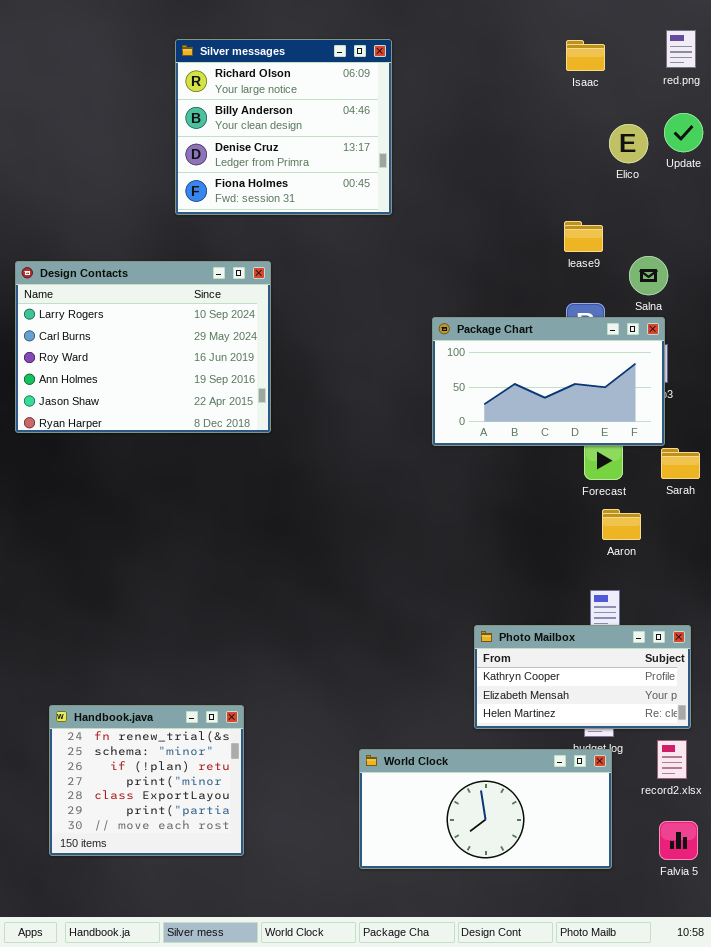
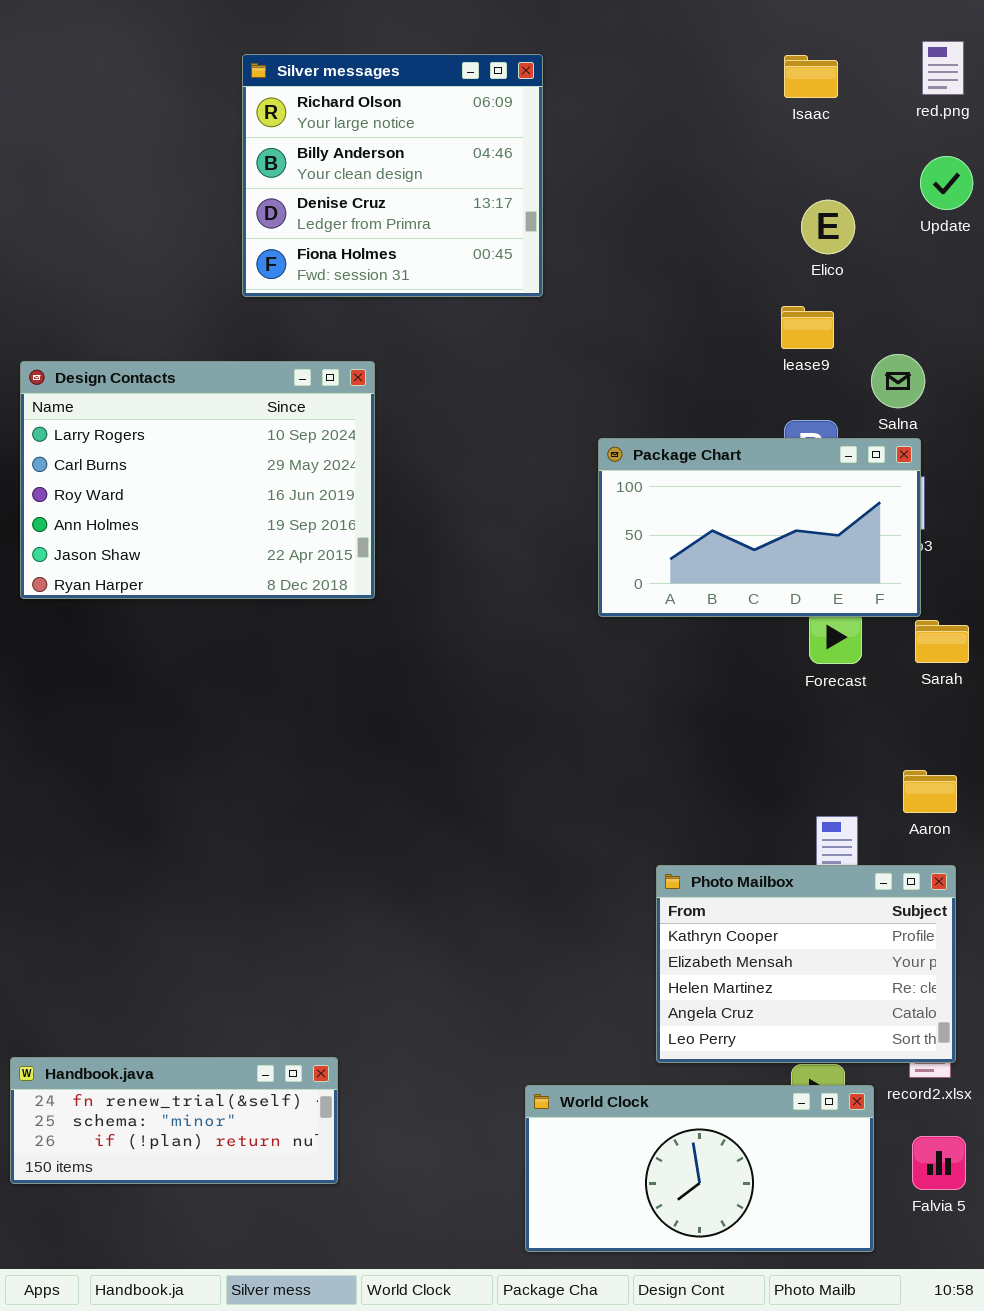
Elico: [609,124,648,163] -> [801,200,855,254], moved
Aaron: [602,509,641,540] -> [903,770,957,813], moved
Photo Mailbox: [474,625,691,729] -> [656,865,956,1063], resized
Handbook.java: [49,705,244,856] -> [10,1057,338,1184], resized
World Clock: [359,749,612,869] -> [525,1085,874,1252], moved

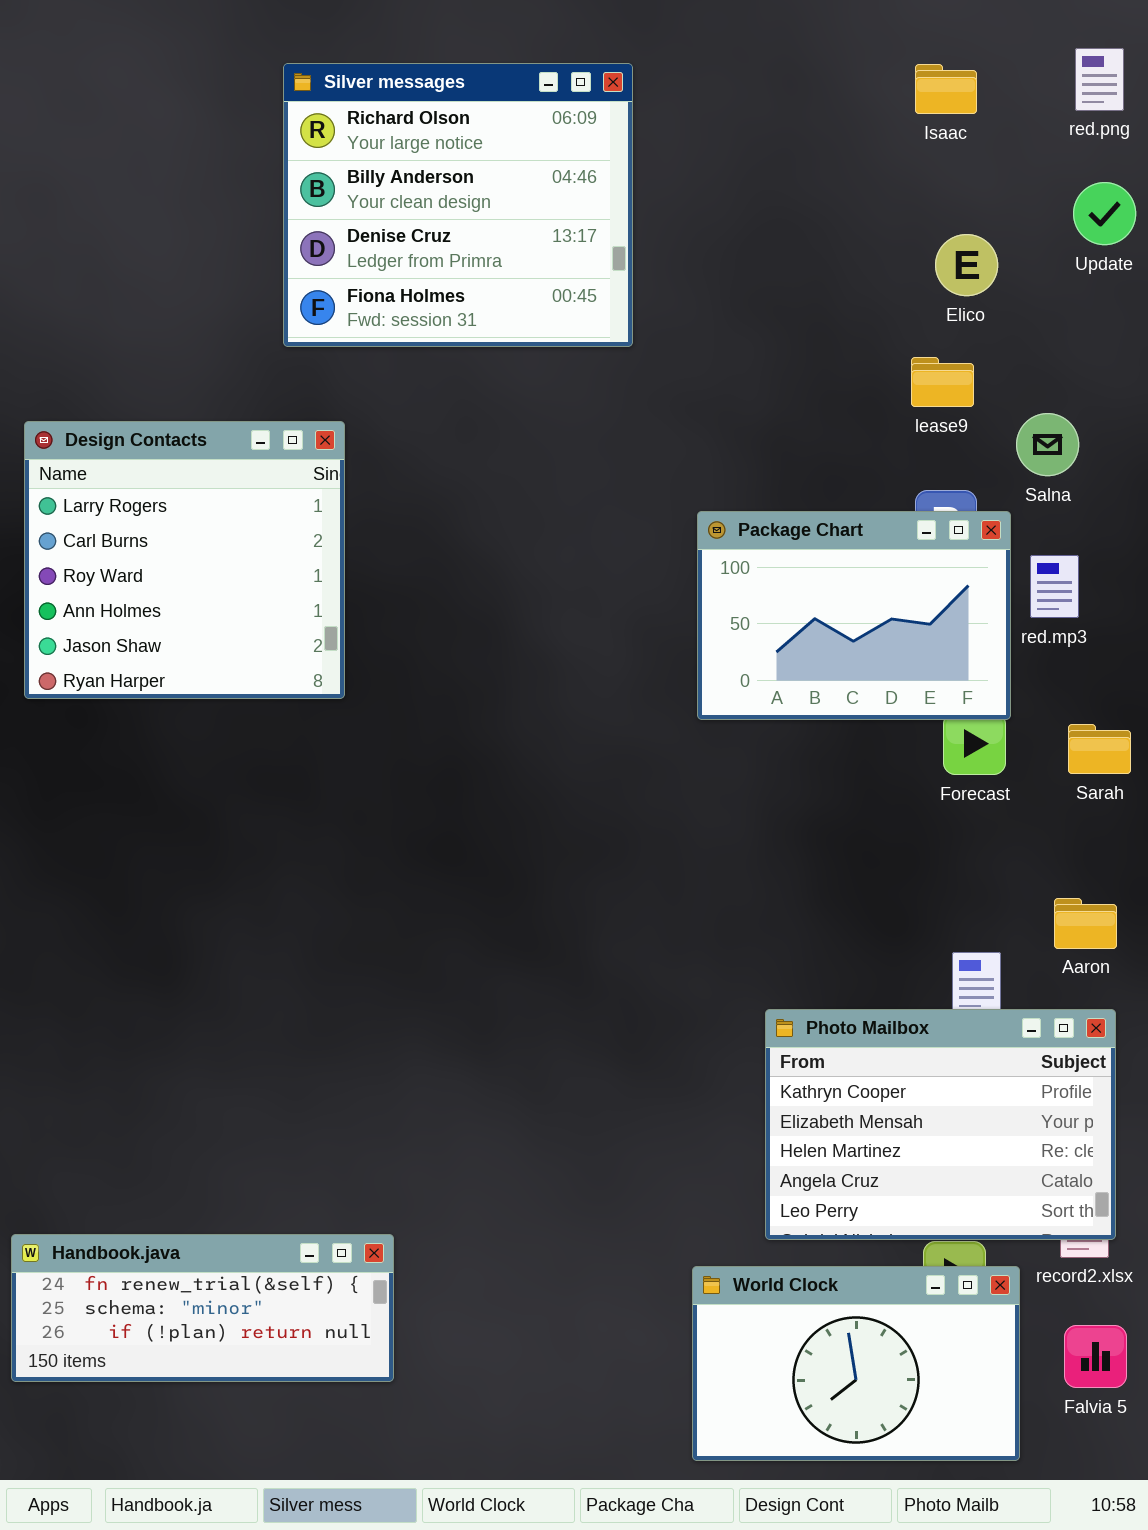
Design Contacts: [20,361,375,599] -> [24,421,345,699], resized
Package Chart: [598,438,921,617] -> [697,511,1011,720], resized
World Clock: [525,1085,874,1252] -> [692,1266,1020,1461], resized

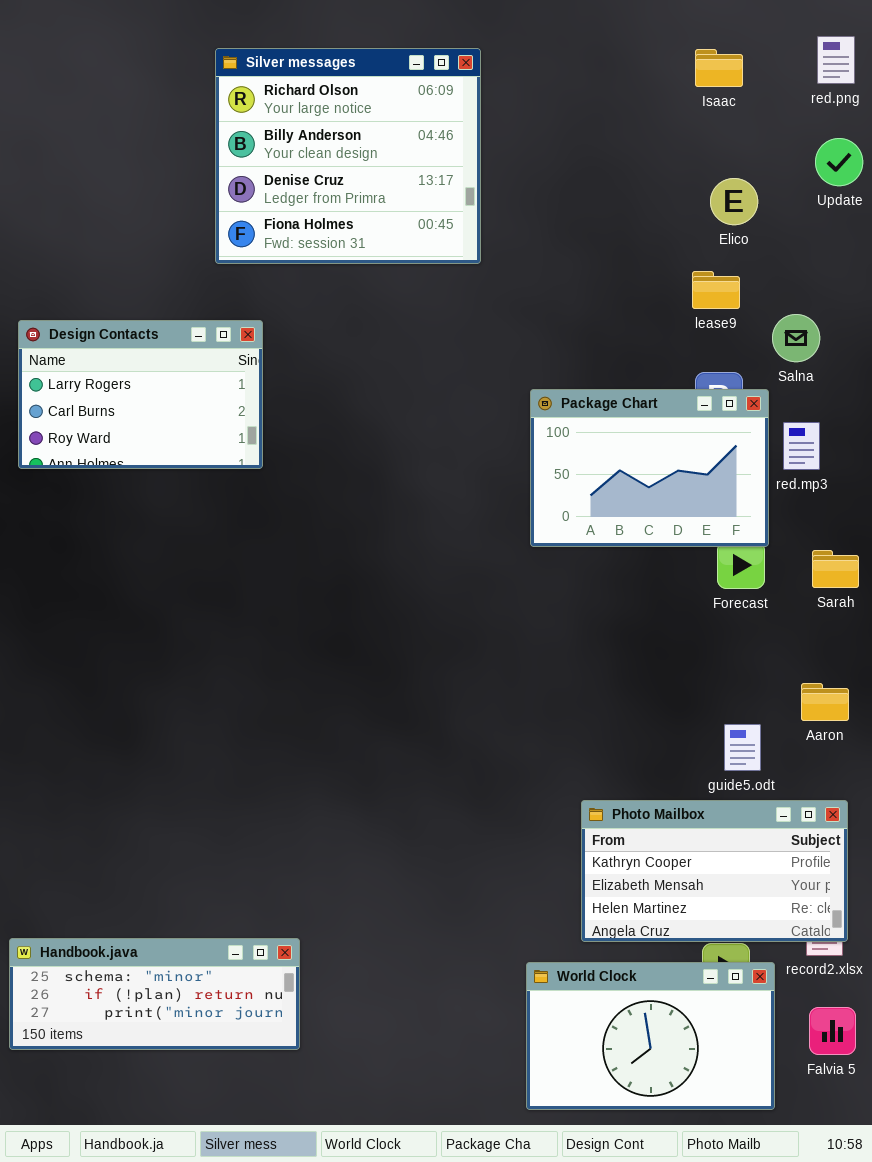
Design Contacts: [24,421,345,699] -> [18,320,263,469], resized
Photo Mailbox: [765,1009,1116,1240] -> [581,800,848,942], resized
Handbook.java: [11,1234,394,1382] -> [9,938,300,1050], scrolled down 1 row

